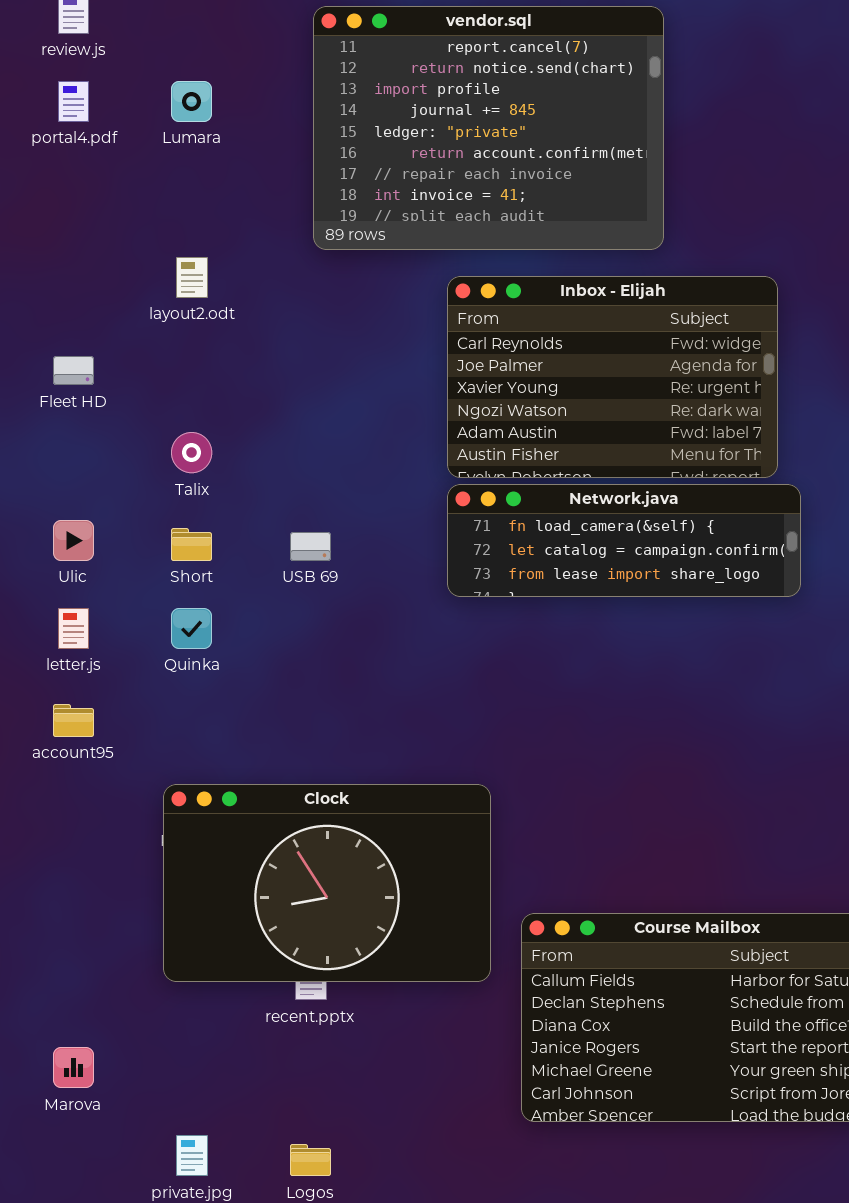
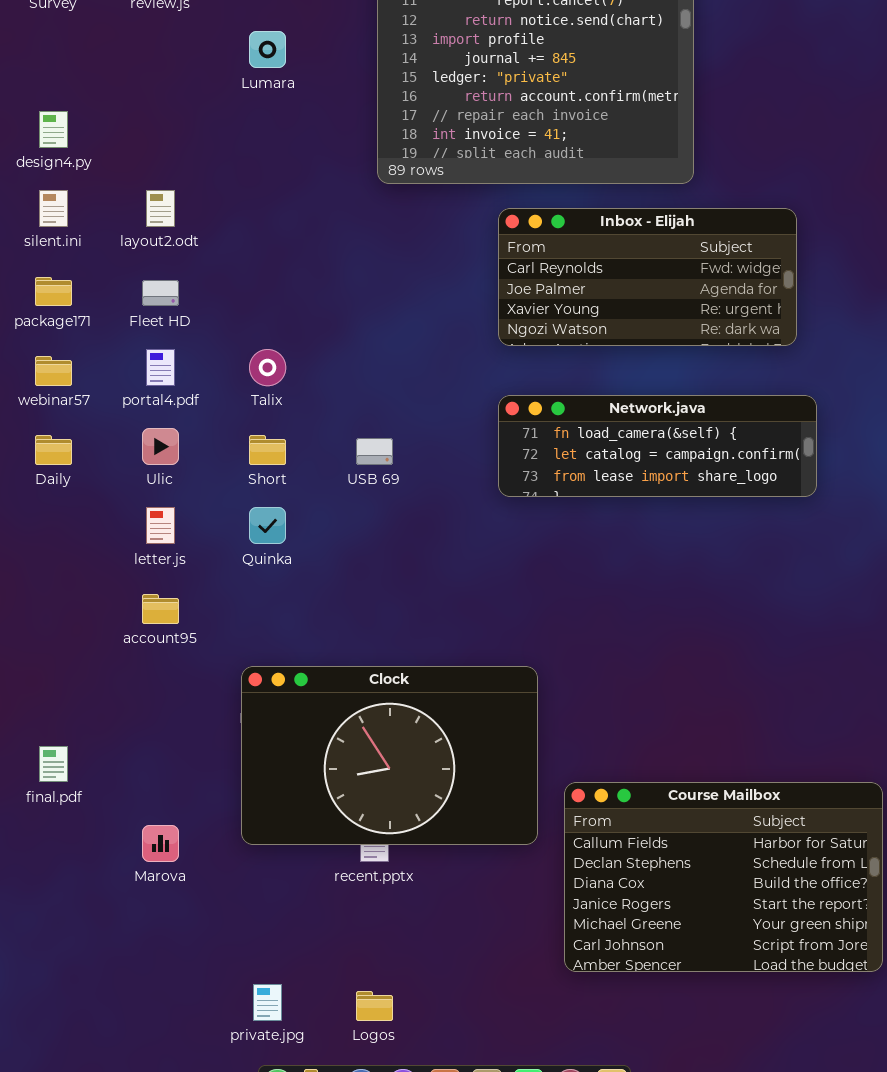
portal4.pdf: [58,81,89,122] -> [146,349,175,386], moved
layout2.odt: [176,257,208,298] -> [146,190,175,227], moved
Inbox - Elijah: [447,276,778,478] -> [498,208,797,346], resized
Marova: [53,1047,94,1088] -> [142,825,179,862], moved

